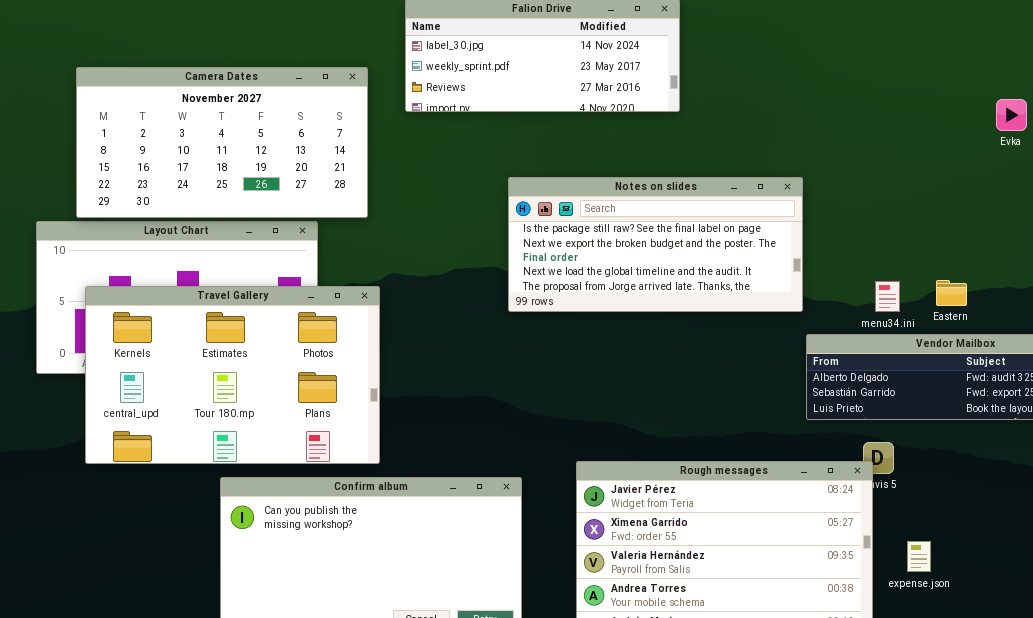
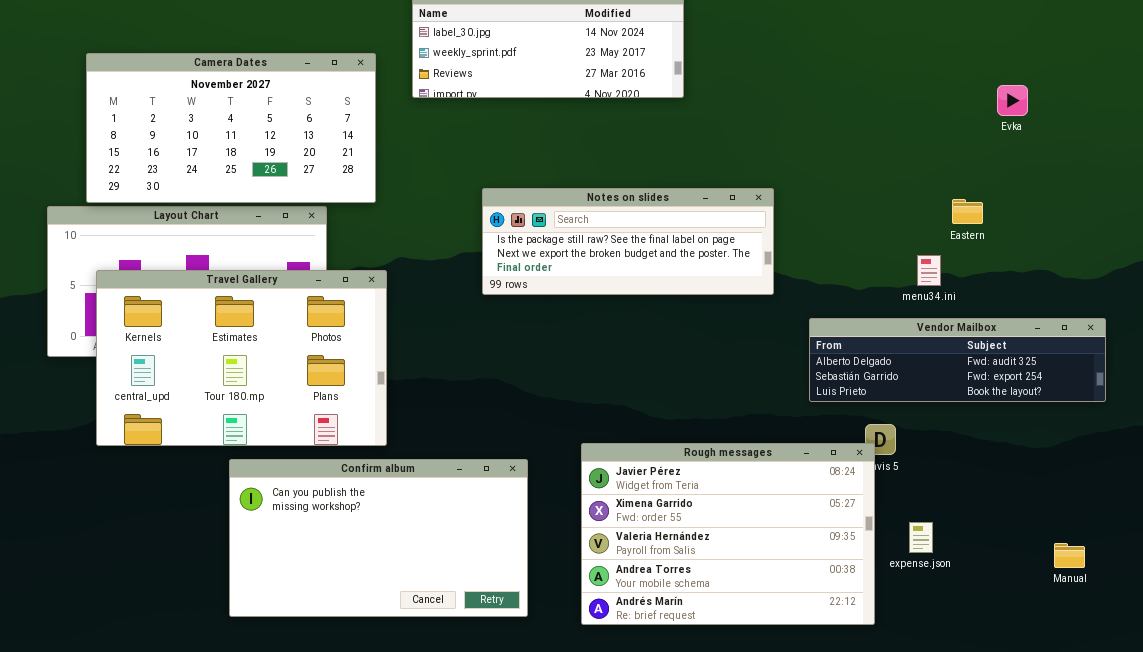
Notes on slides: [508,177,803,312] -> [482,188,774,295], moved, resized
Eastern: [936,280,967,306] -> [952,199,983,224], moved
menu34.ini: [875,281,900,312] -> [917,255,941,286], moved

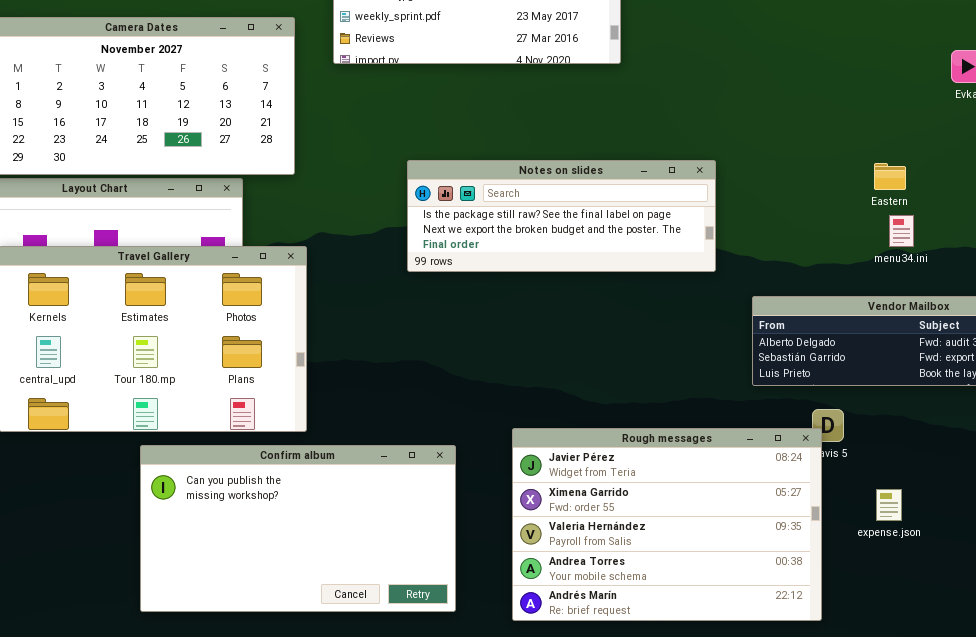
Eastern: [952,199,983,224] -> [874,163,906,190], moved
menu34.ini: [917,255,941,286] -> [889,215,914,247], moved
expense.json: [909,522,933,553] -> [876,489,902,521], moved

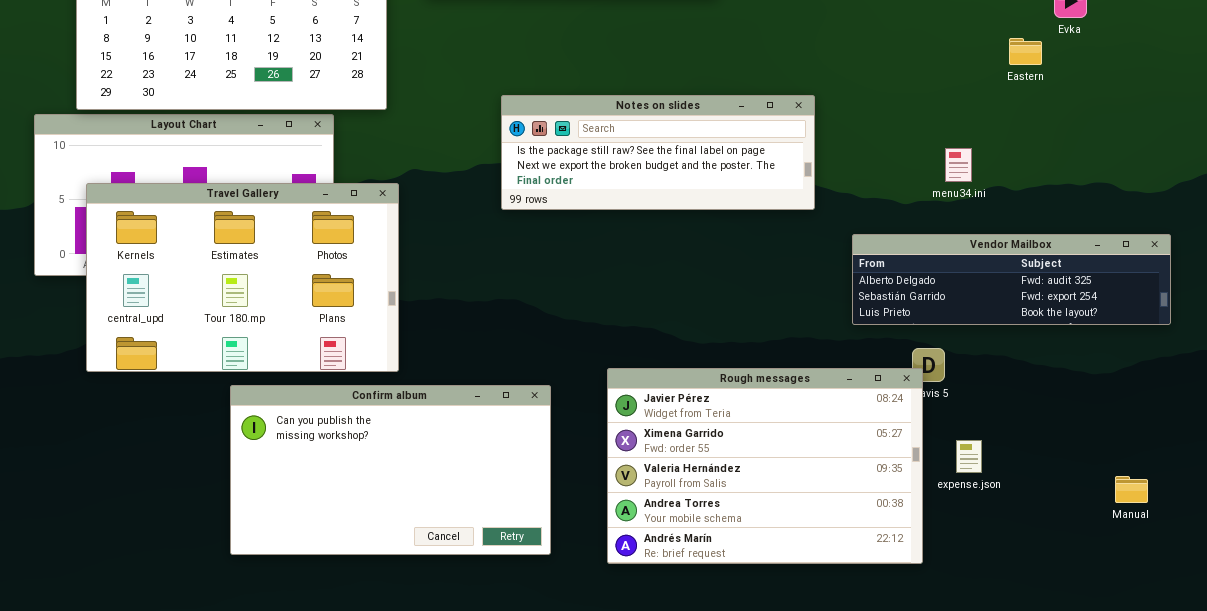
Eastern: [874,163,906,190] -> [1009,38,1042,65], moved
menu34.ini: [889,215,914,247] -> [945,148,972,182], moved
expense.json: [876,489,902,521] -> [956,440,982,473], moved

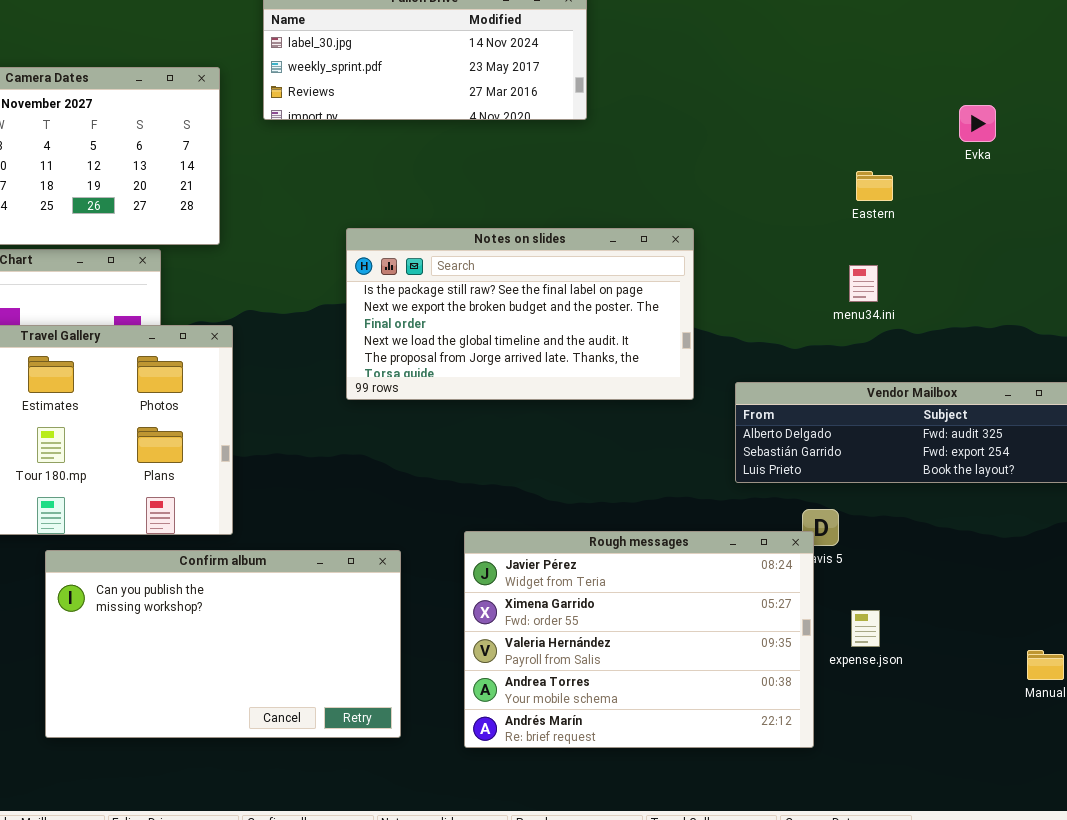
Eastern: [1009,38,1042,65] -> [856,171,893,201], moved
Notes on slides: [501,95,815,210] -> [346,228,694,400], resized
menu34.ini: [945,148,972,182] -> [849,265,878,302], moved

